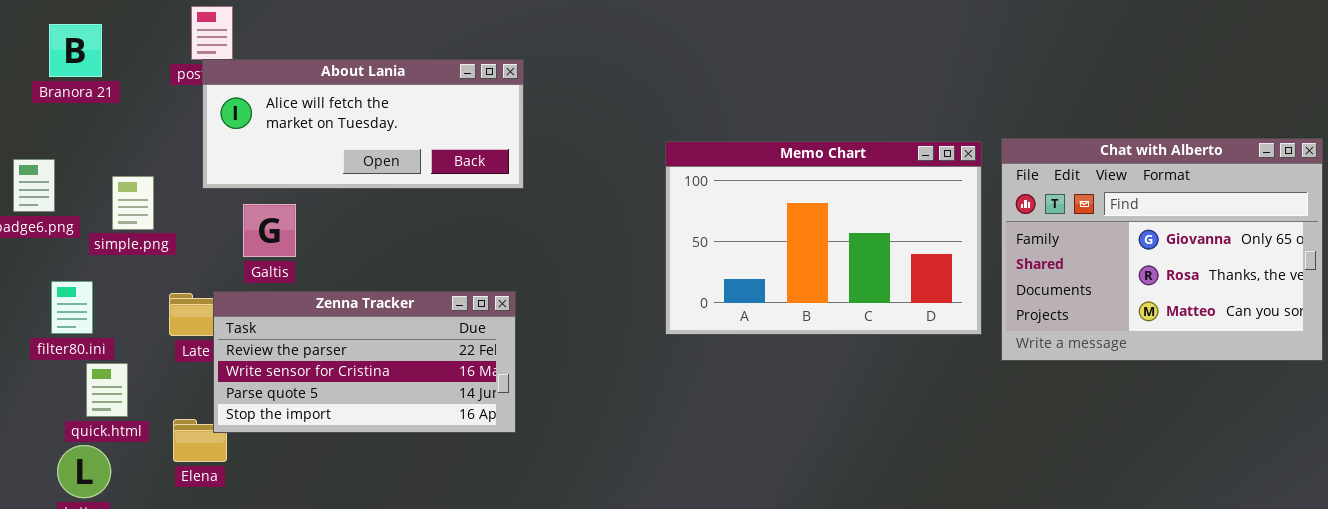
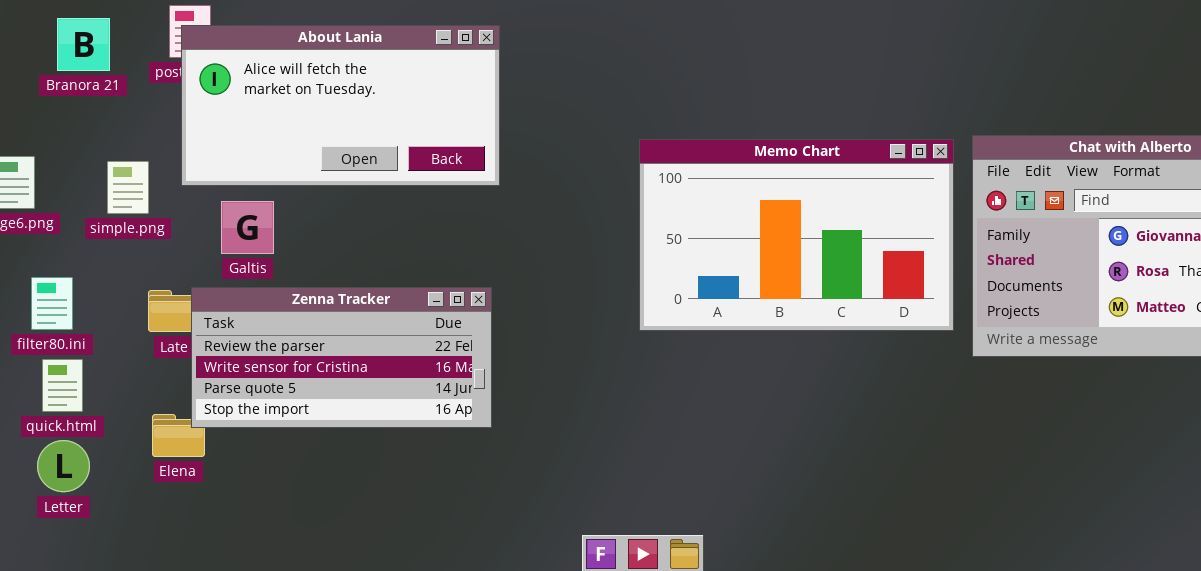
Branora 21: [49,24,102,77] -> [57,18,110,71], moved
About Lania: [202,59,524,189] -> [181,25,500,186], resized
simple.png: [112,176,154,230] -> [107,161,149,214], moved
quick.html: [86,363,128,417] -> [42,359,83,412], moved

